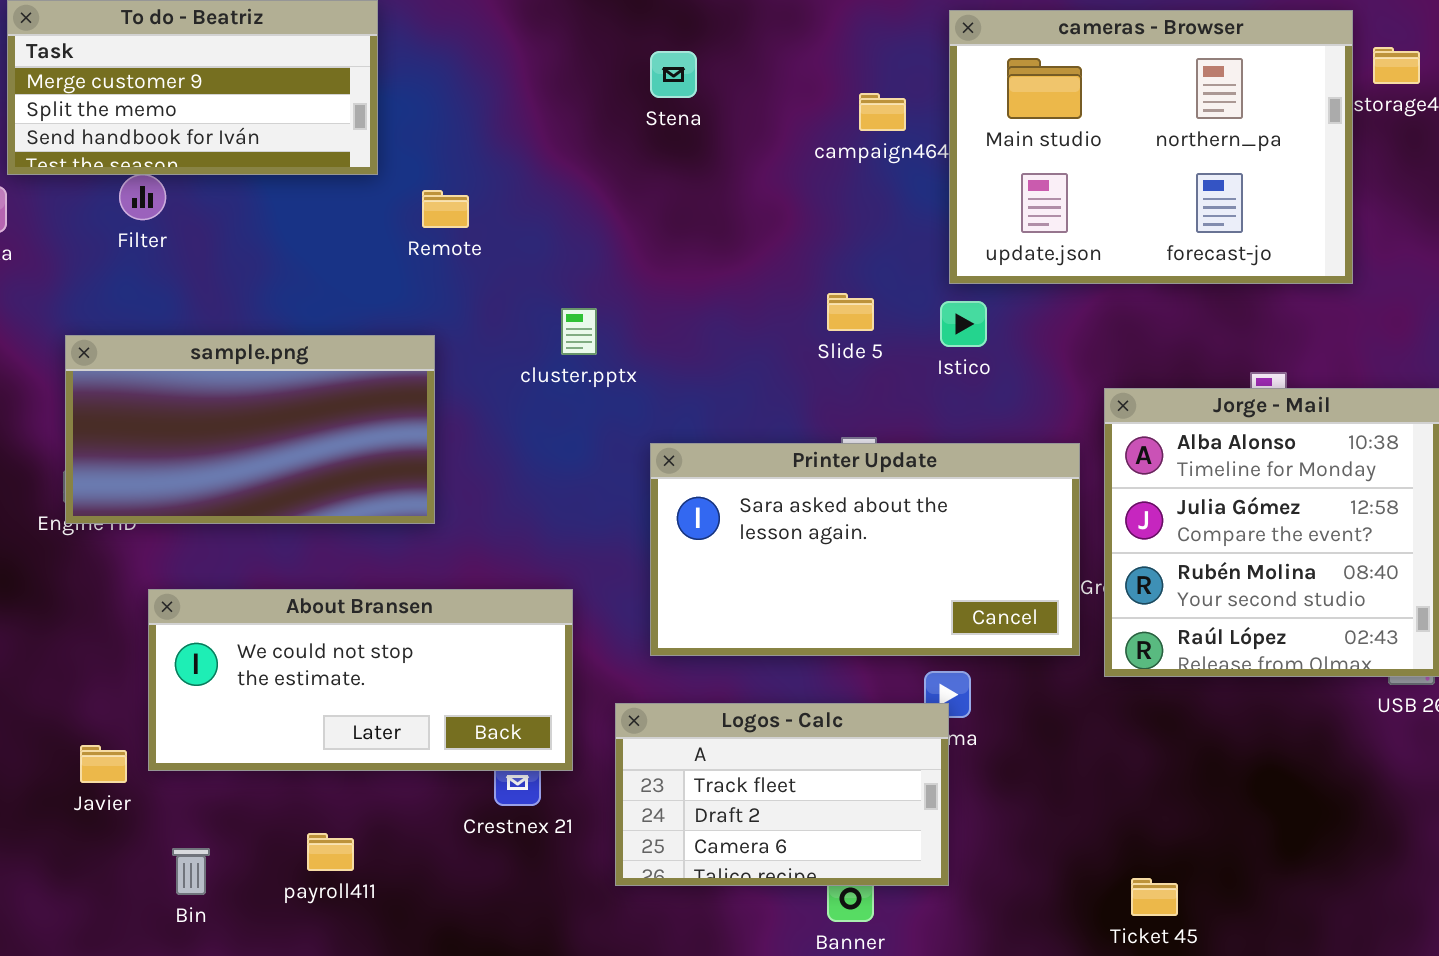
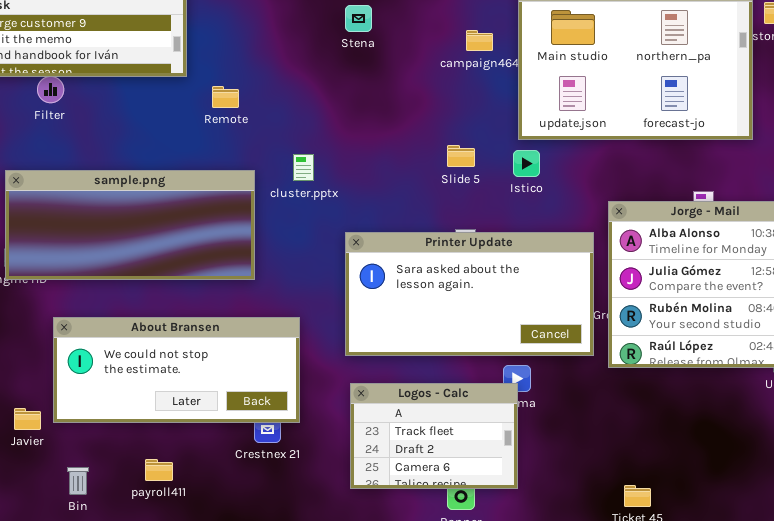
sample.png: [65,335,435,524] -> [5,170,255,280], resized
Logos - Calc: [615,703,949,886] -> [350,383,518,489], resized

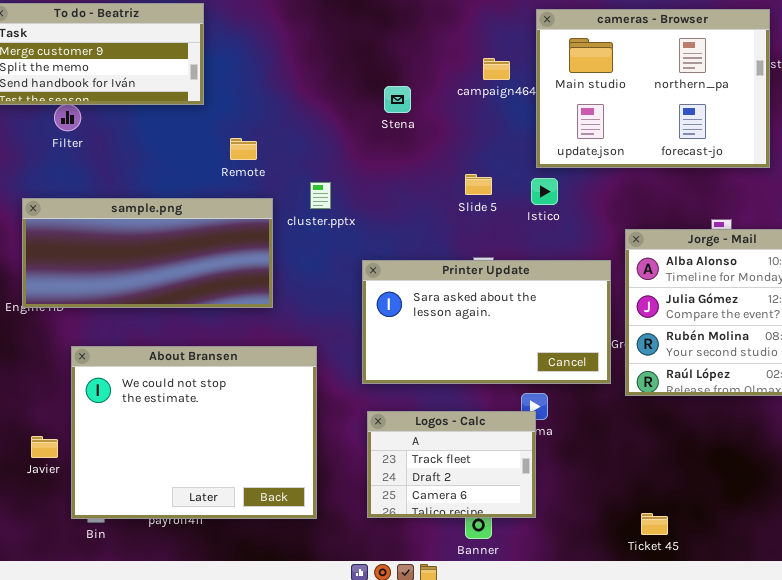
Stena: [345,5,372,32] -> [384,86,411,113], moved
Remote: [212,86,239,108] -> [230,138,257,160], moved
About Bransen: [53,317,300,423] -> [71,346,317,519], resized

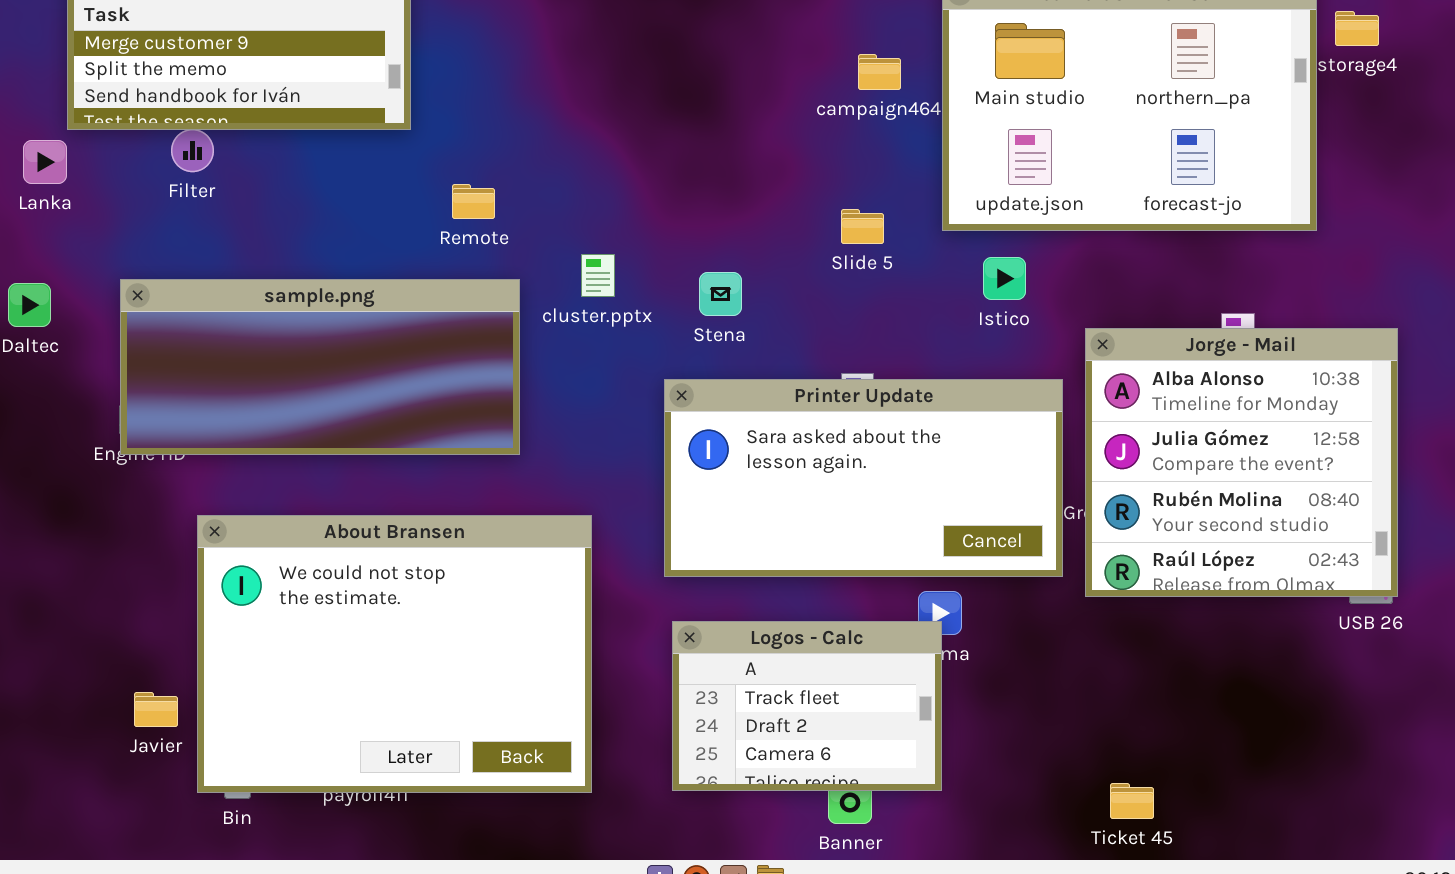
Stena: [384,86,411,113] -> [699,272,742,316], moved
Slide 5: [465,174,492,195] -> [841,209,884,244], moved
Istico: [531,178,558,205] -> [983,257,1026,300], moved
Javier: [31,436,58,458] -> [134,692,178,727], moved

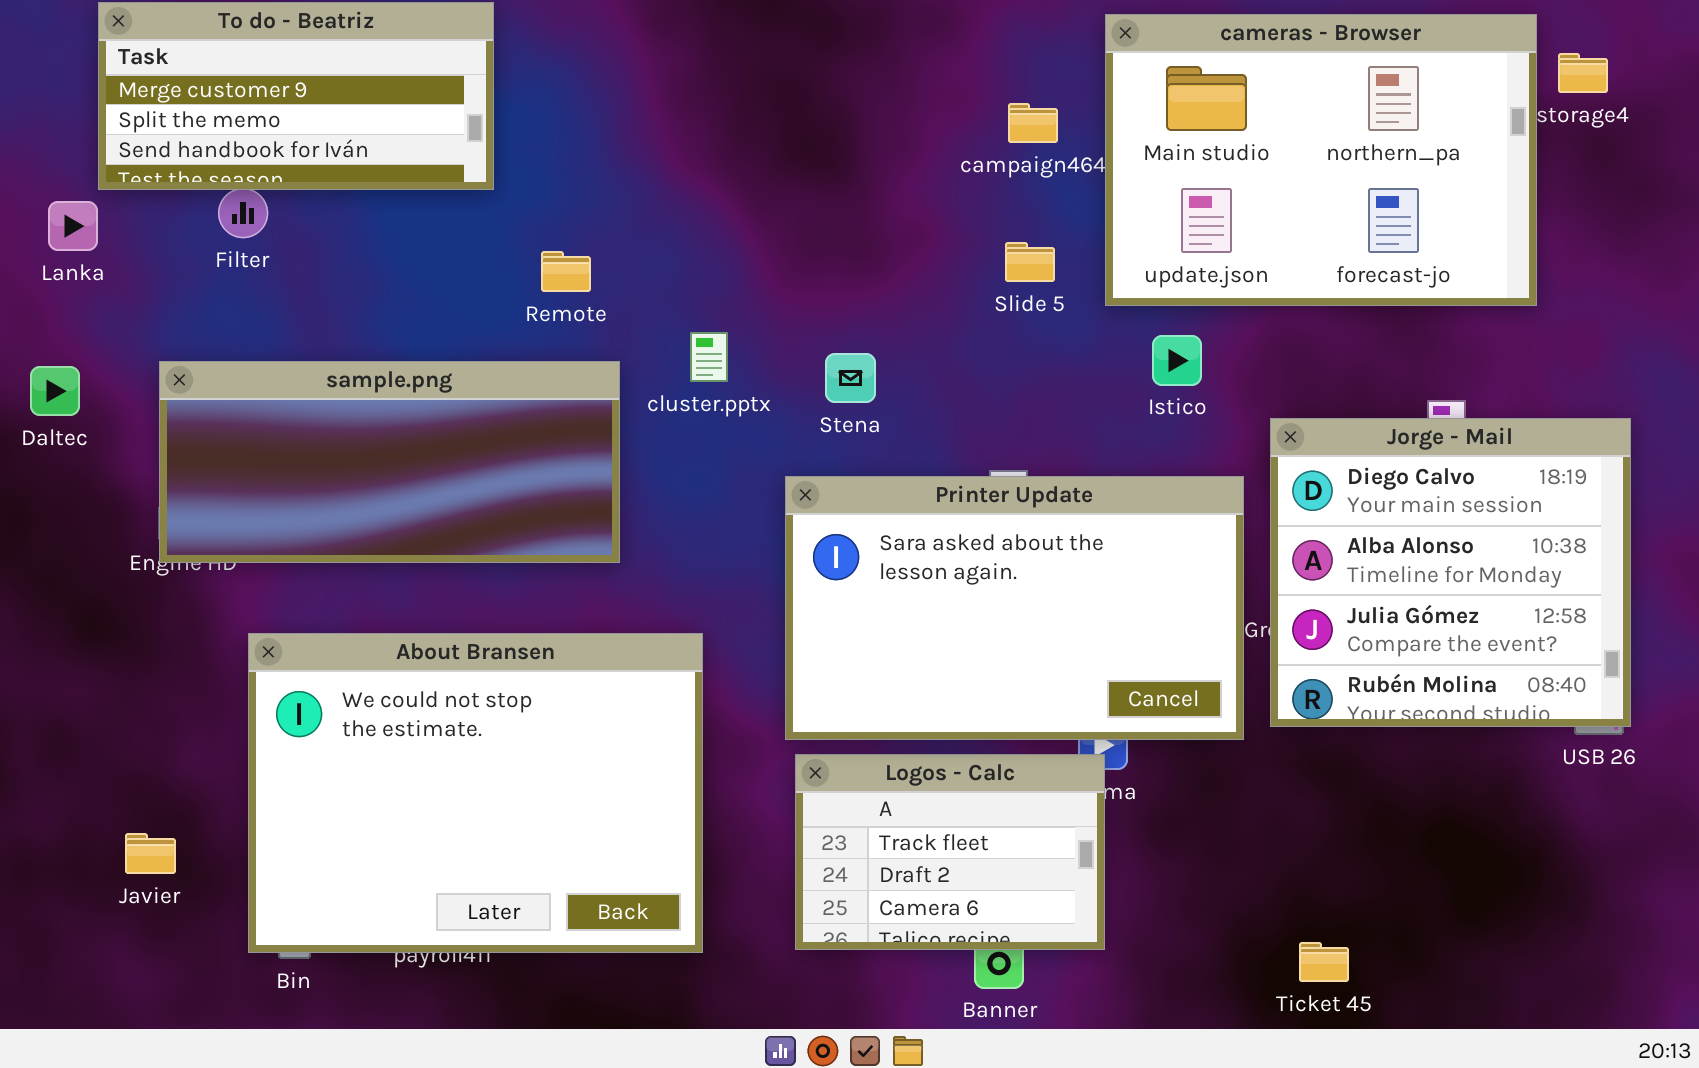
Slide 5: [841,209,884,244] -> [1005,242,1055,282], moved
Jorge - Mail: [1085,328,1398,597] -> [1270,418,1631,727], scrolled up 1 row
Printer Update: [664,379,1063,577] -> [785,476,1244,740], resized
Javier: [134,692,178,727] -> [125,833,176,874], moved

